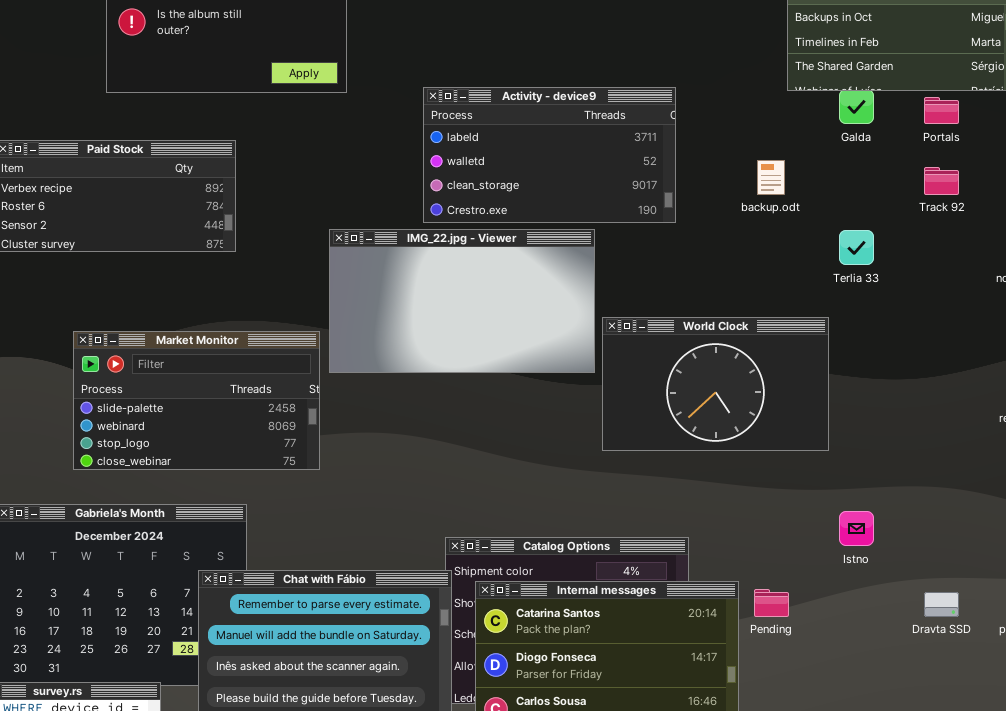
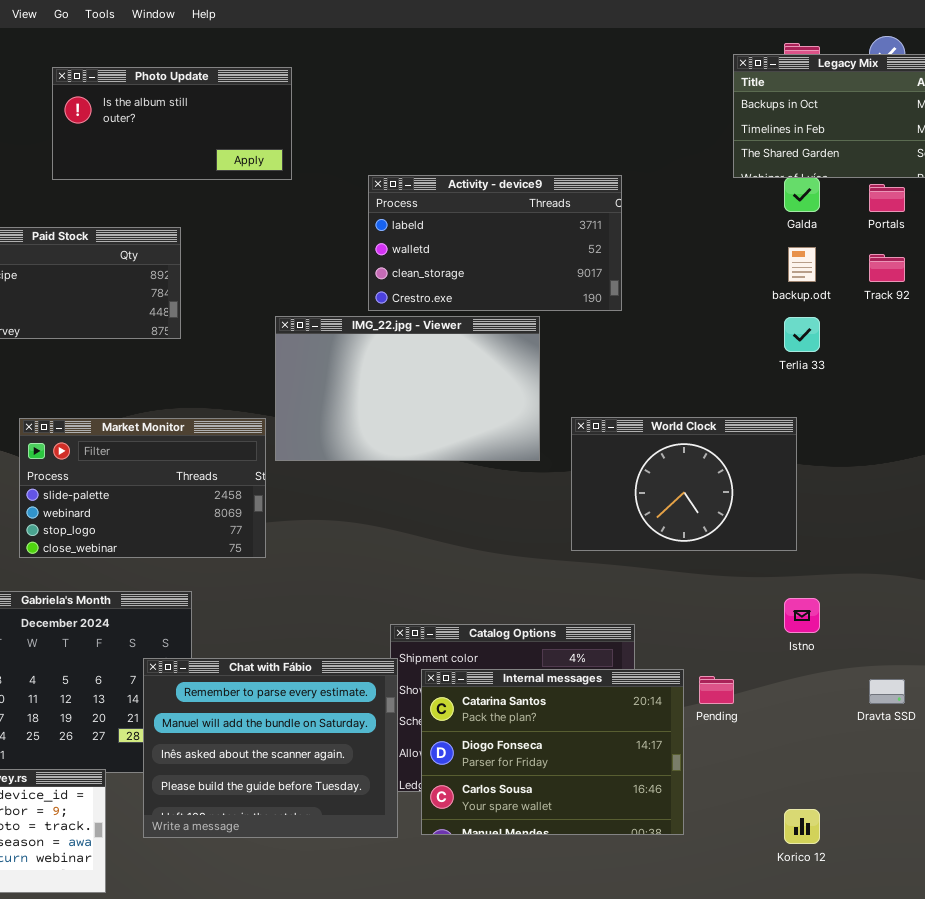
backup.odt: [757,160,785,195] -> [788,247,816,282], moved
World Clock: [602,317,829,451] -> [571,417,797,551], moved

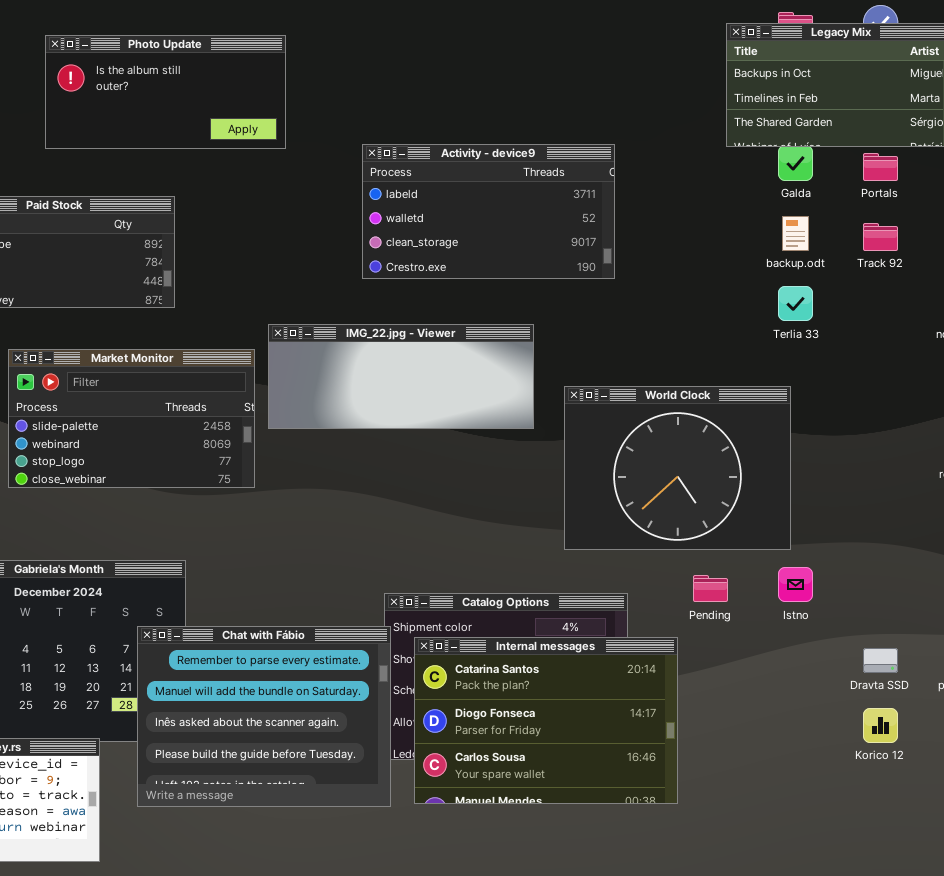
IMG_22.jpg - Viewer: [275,316,540,461] -> [268,324,534,429], resized
World Clock: [571,417,797,551] -> [564,386,791,550], resized
Market Monitor: [19,418,266,558] -> [8,349,255,488], moved
Pending: [699,676,734,704] -> [693,575,728,602], moved
Korico 12: [784,809,820,844] -> [863,708,898,743], moved

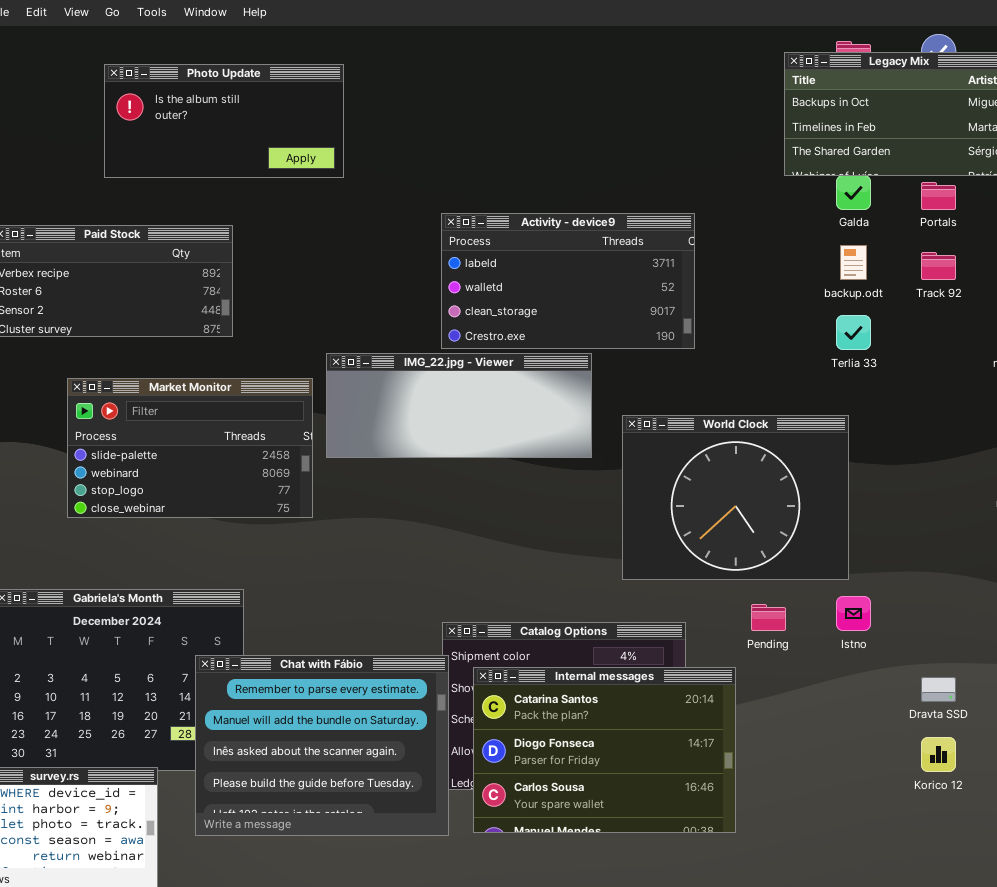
Activity - device9: [362,144,615,279] -> [441,213,695,349], moved

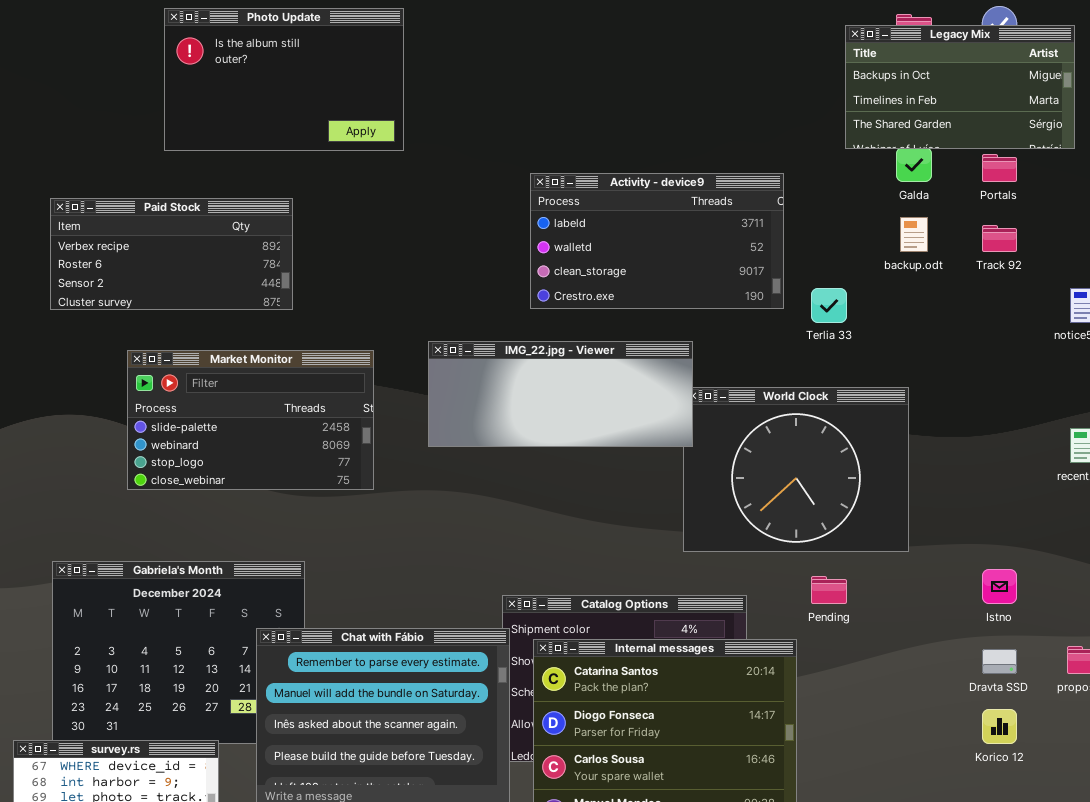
Photo Update: [104,64,344,178] -> [164,8,404,151], resized
Activity - device9: [441,213,695,349] -> [530,173,784,309], moved
Terlia 33: [836,315,871,350] -> [811,288,847,323], moved
IMG_22.jpg - Viewer: [326,353,592,458] -> [428,341,693,447], moved
Istno: [836,596,871,631] -> [982,569,1017,604], moved

